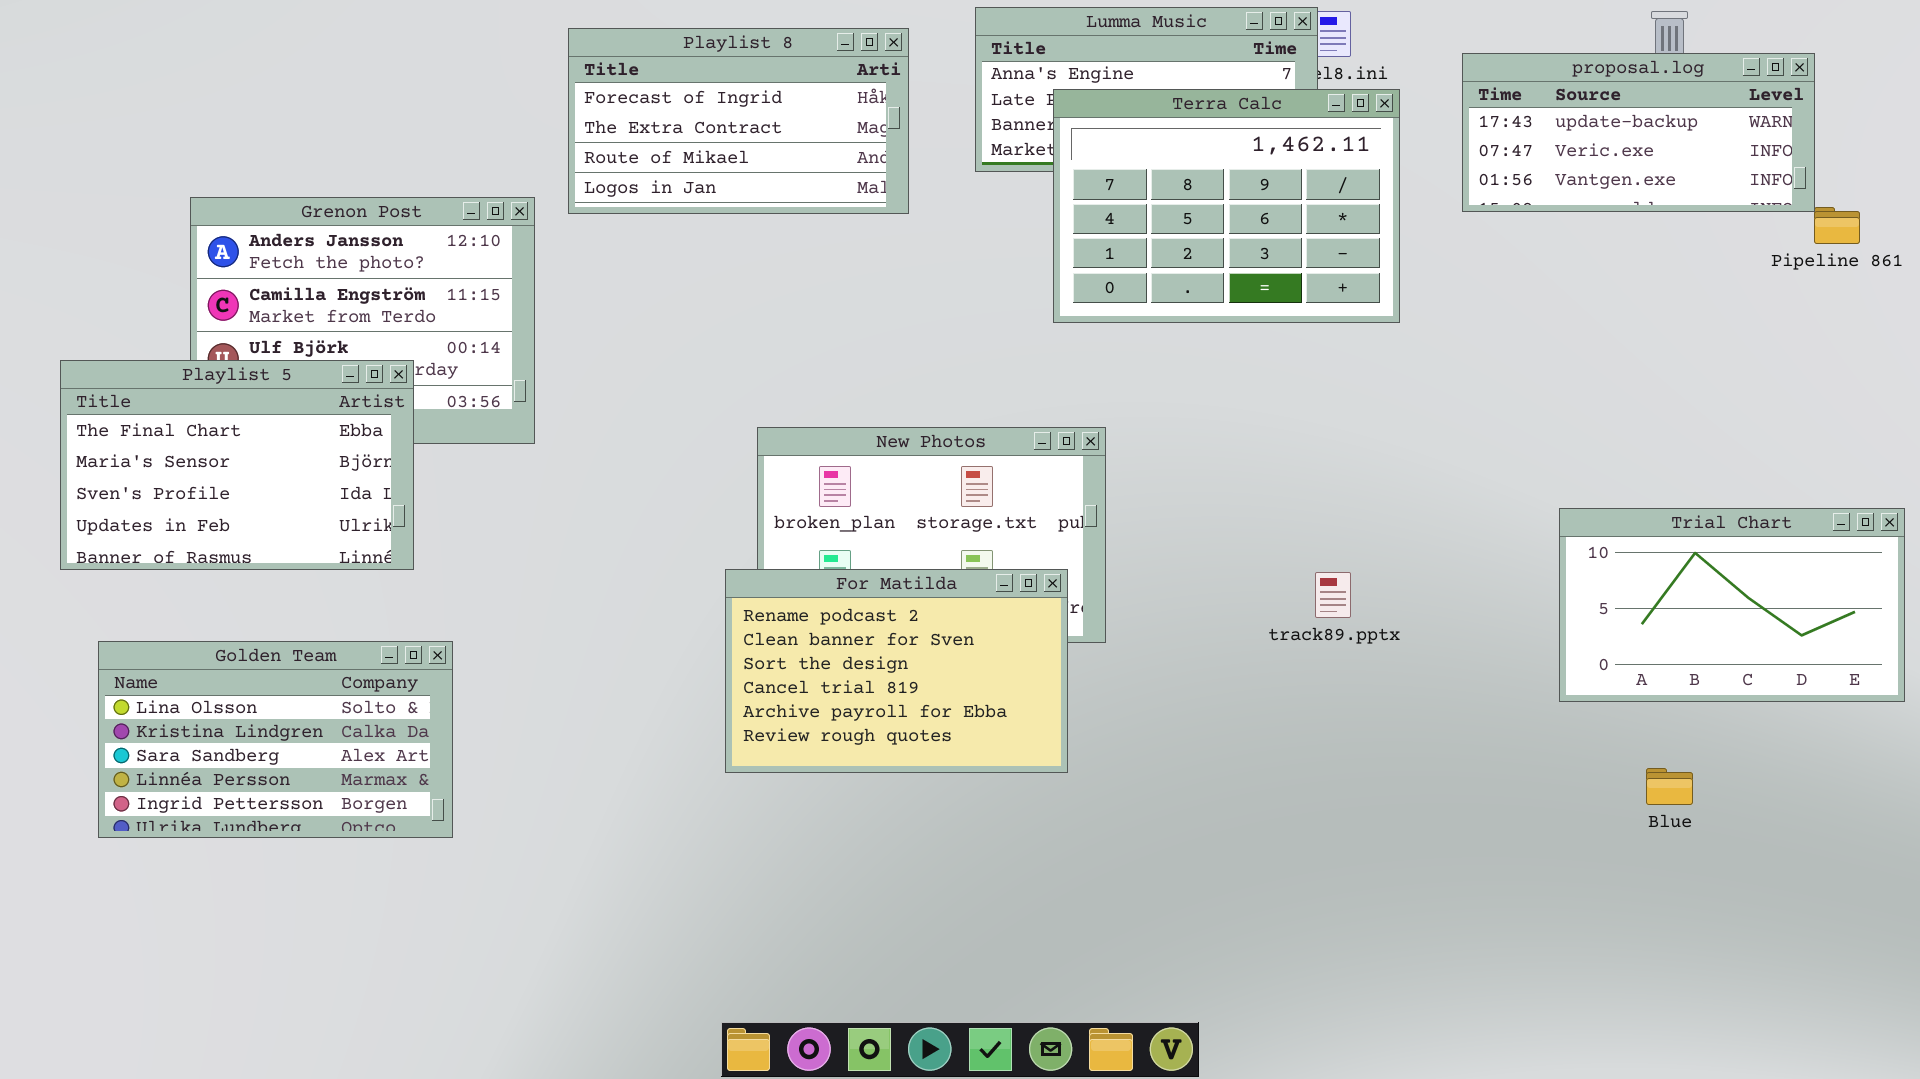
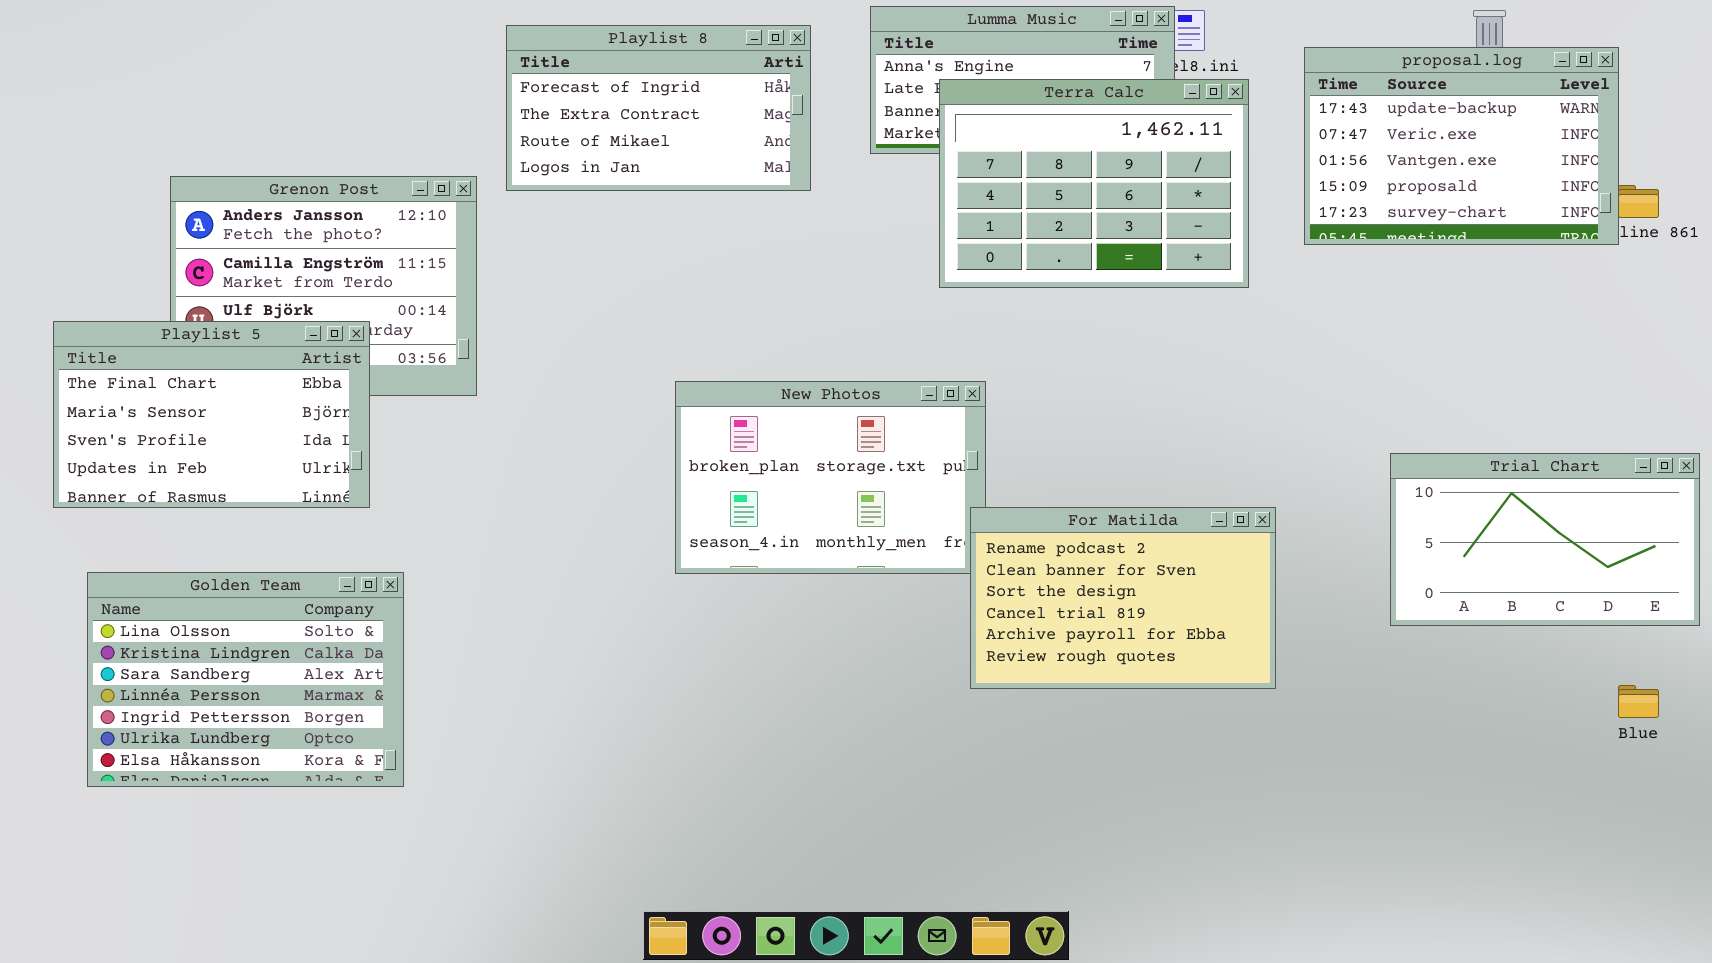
proposal.log: [1462,53,1815,212] -> [1304,47,1619,245], resized
For Matilda: [725,569,1068,773] -> [970,507,1276,689], moved
Golden Team: [98,641,453,838] -> [87,572,404,787], resized
Blue: [1646,768,1693,805] -> [1618,685,1659,718], moved

